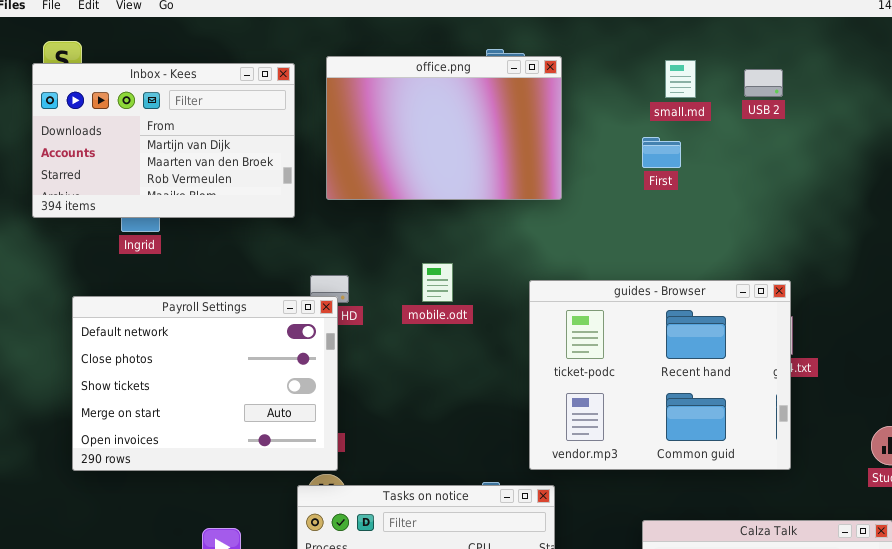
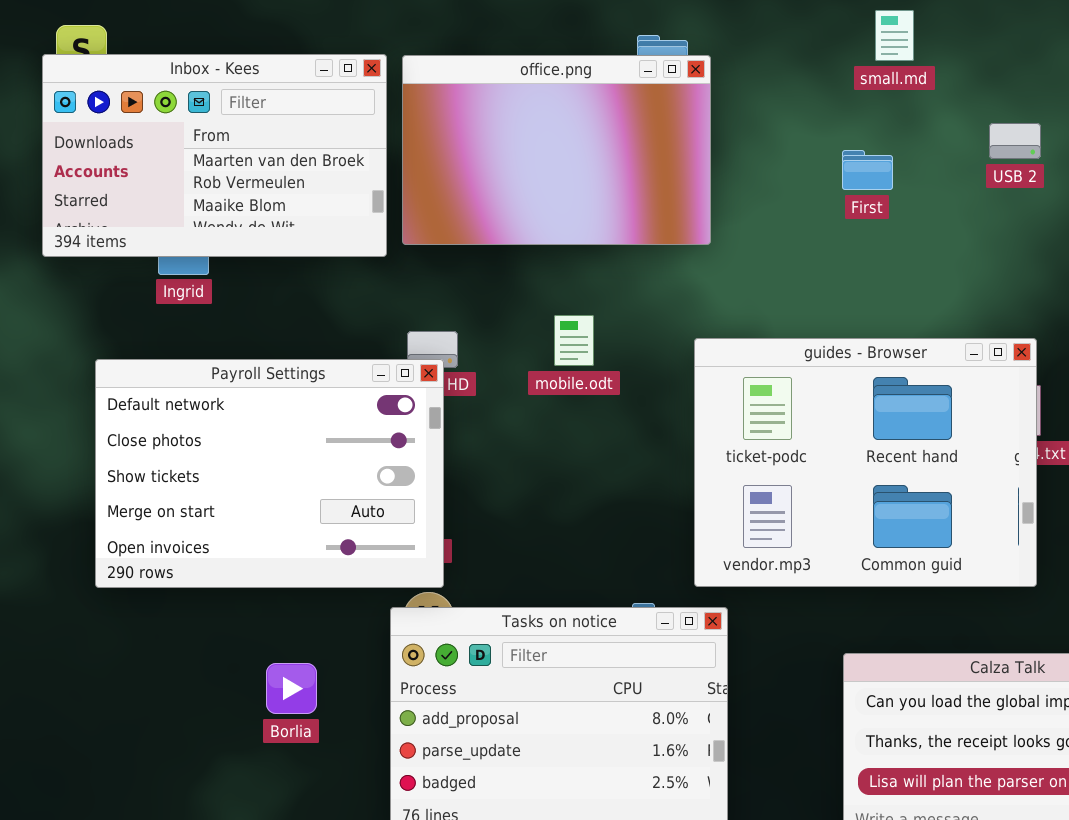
office.png: [326,56,562,200] -> [402,55,711,245], moved
small.md: [665,60,696,98] -> [875,10,914,61], moved
Inbox - Kees: [32,63,295,218] -> [42,54,387,257], scrolled down 1 row
USB 2: [744,69,783,97] -> [989,123,1041,159], moved

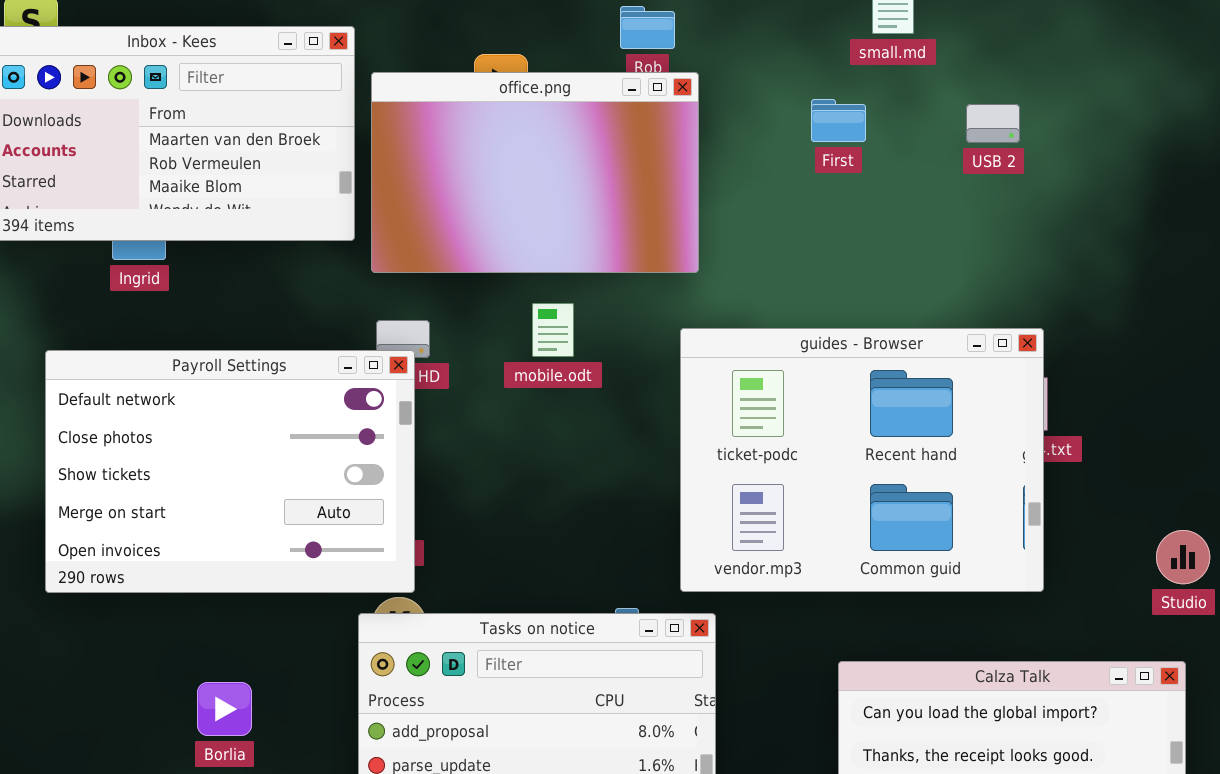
office.png: [402,55,711,245] -> [371,72,699,273], moved
USB 2: [989,123,1041,159] -> [966,104,1020,143], moved
First: [842,150,893,190] -> [811,99,866,142], moved
Borlia: [266,663,317,714] -> [197,682,252,736], moved

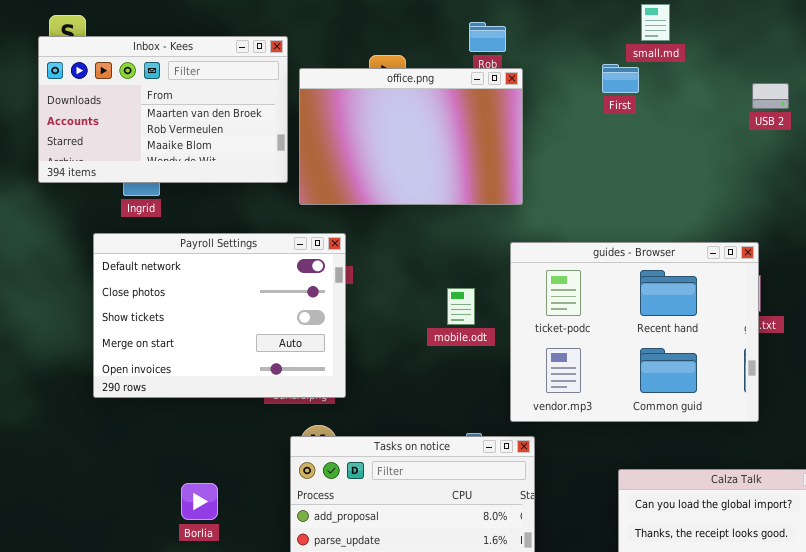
First: [811,99,866,142] -> [602,64,639,93], moved
USB 2: [966,104,1020,143] -> [752,83,789,109], moved
mobile.odt: [532,303,574,357] -> [447,288,475,325], moved
Payroll Settings: [45,350,415,593] -> [93,233,346,398], moved

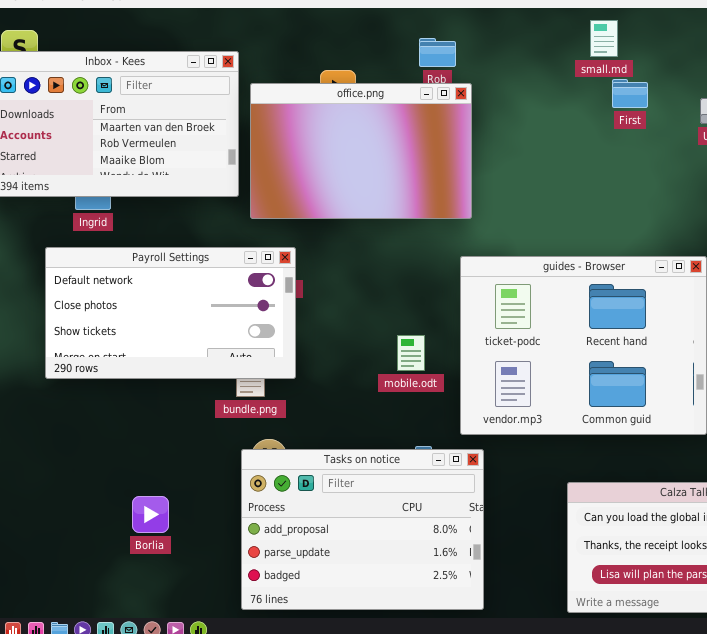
First: [602,64,639,93] -> [612,79,648,108], moved
Payroll Settings: [93,233,346,398] -> [45,247,296,379], resized
mobile.odt: [447,288,475,325] -> [397,335,425,371], moved

